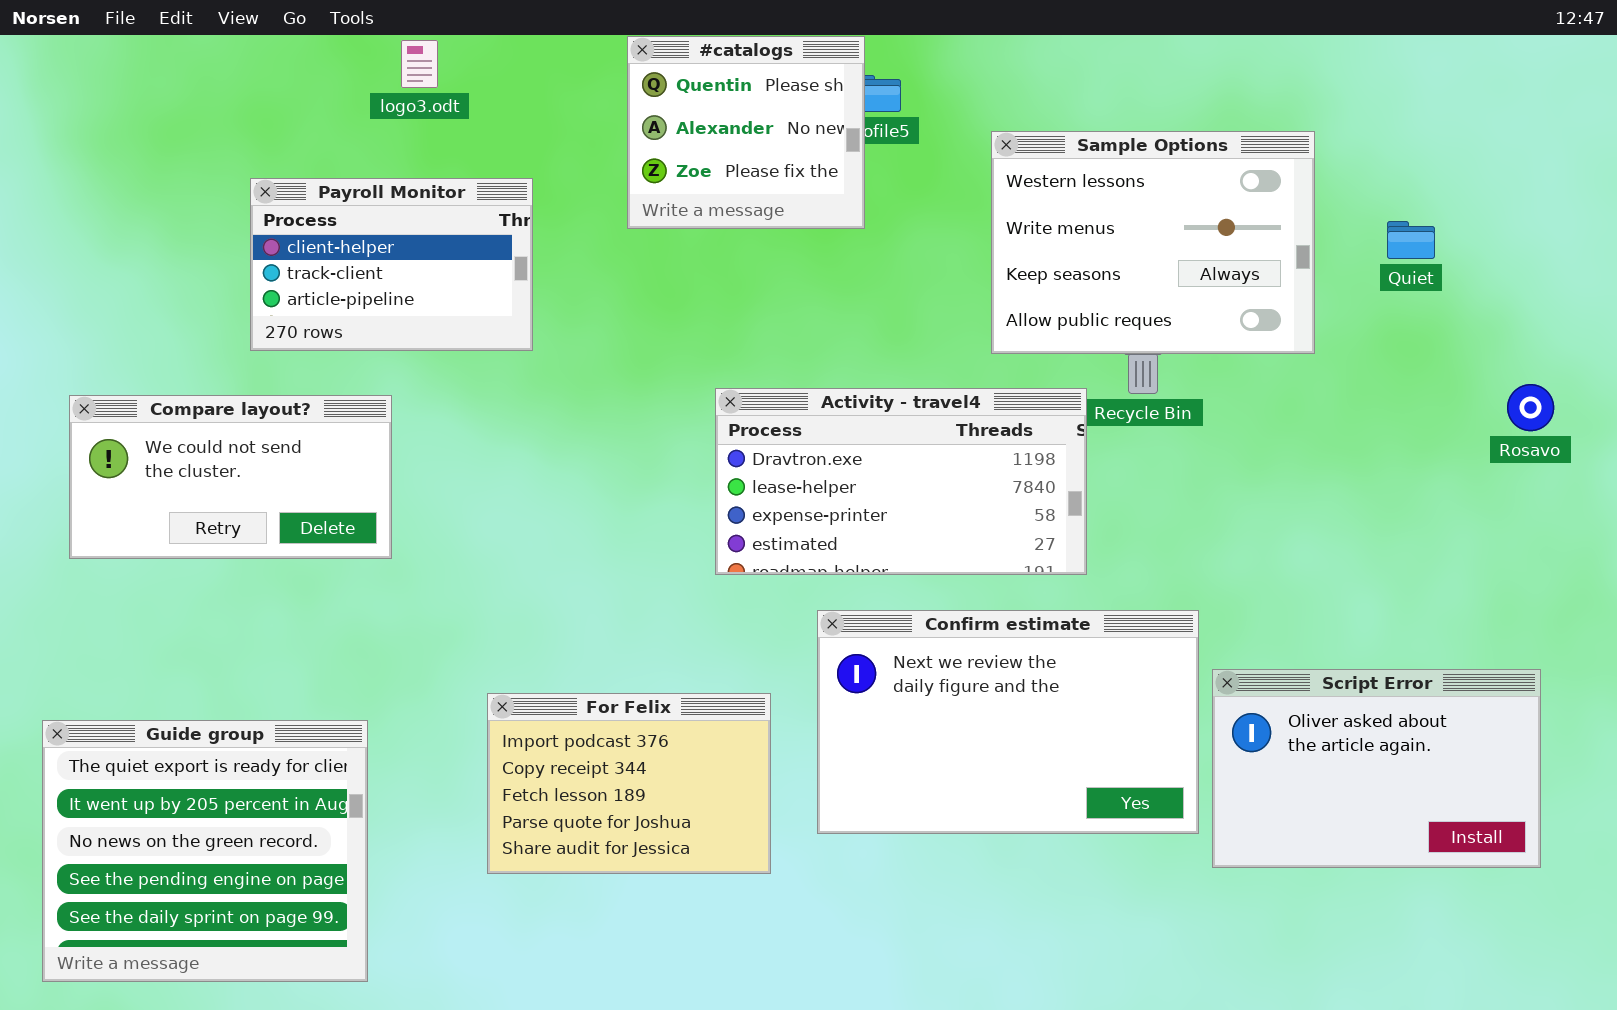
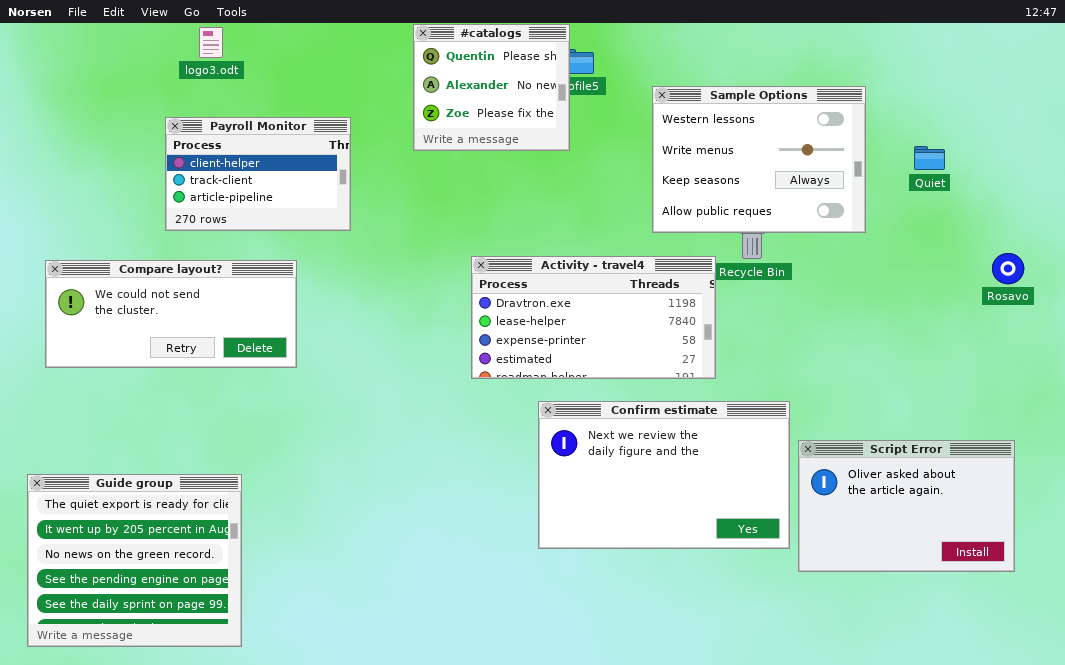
logo3.odt: [401,40,438,88] -> [199,27,223,58], moved
Compare layout?: [69,395,392,559] -> [45,260,297,368], resized
For Felix: [487,693,771,874] -> none, closed

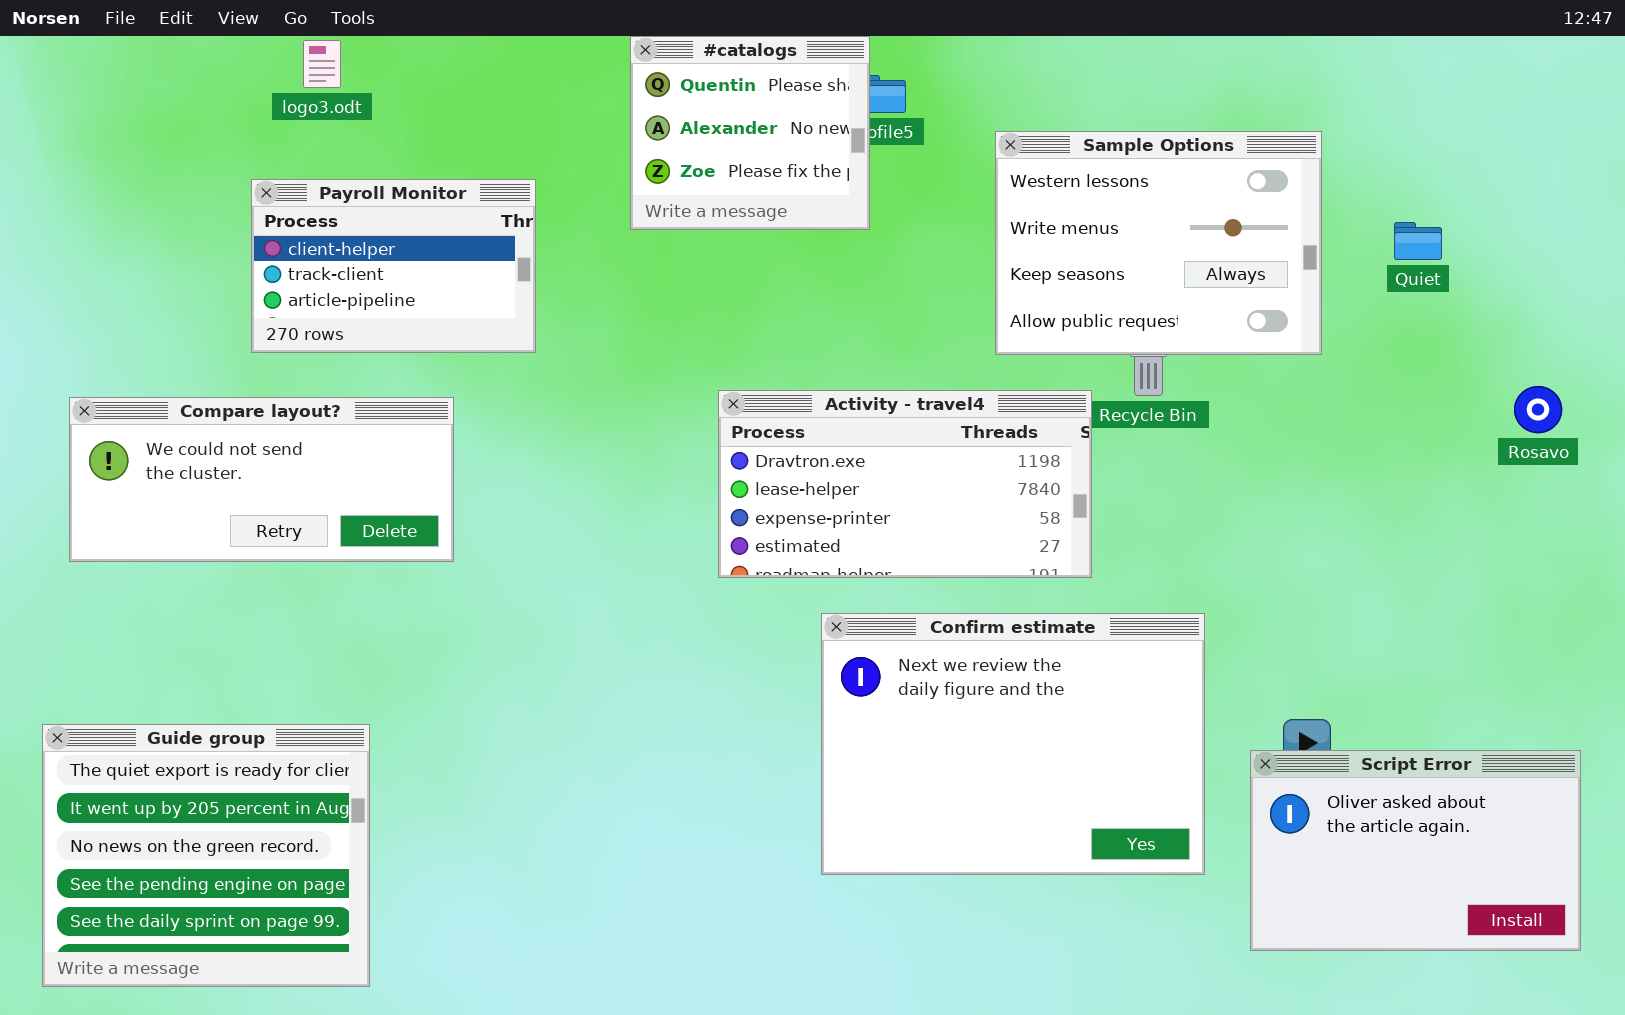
Confirm estimate: [538,401,790,549] -> [821,613,1205,875], resized
Script Error: [798,440,1015,572] -> [1250,750,1581,951], moved

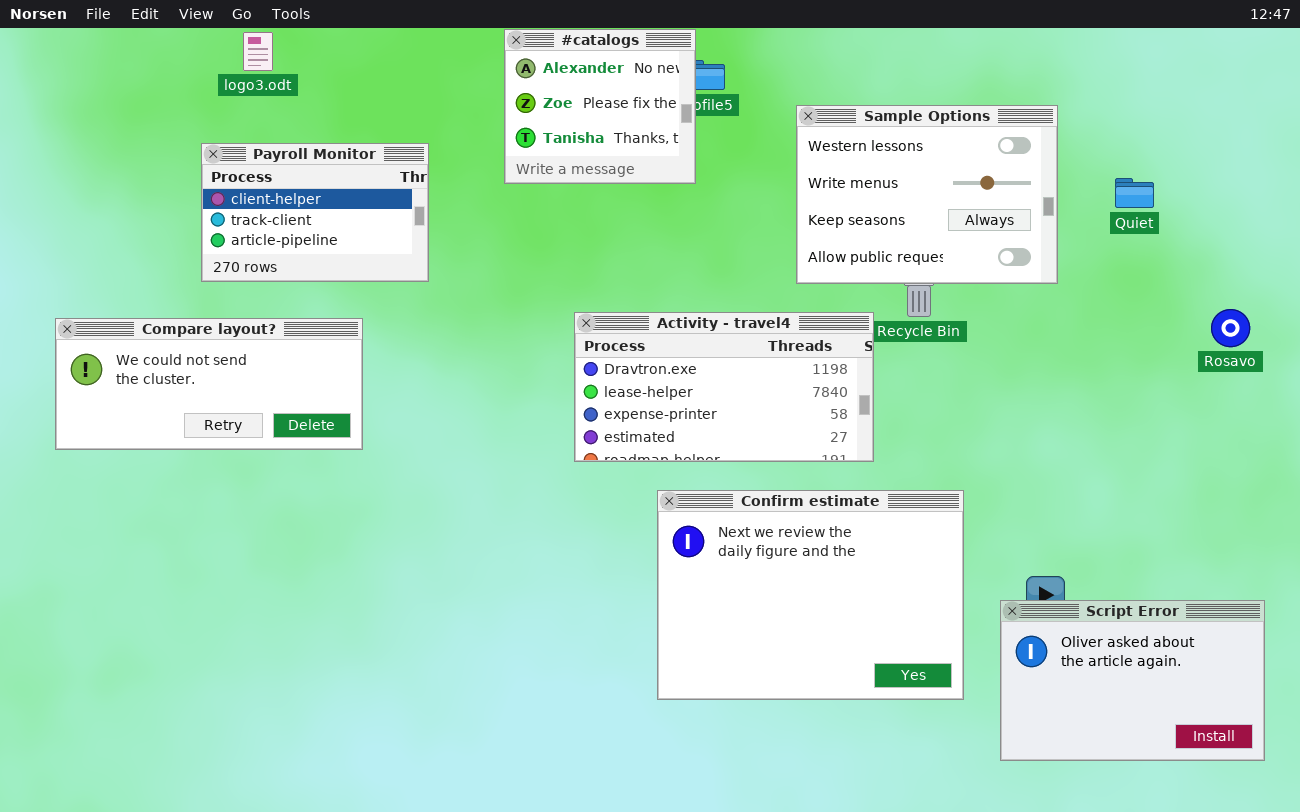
#catalogs: [630,36,870,230] -> [504,29,696,184], scrolled down 1 row
Guide group: [42,724,370,987] -> none, closed

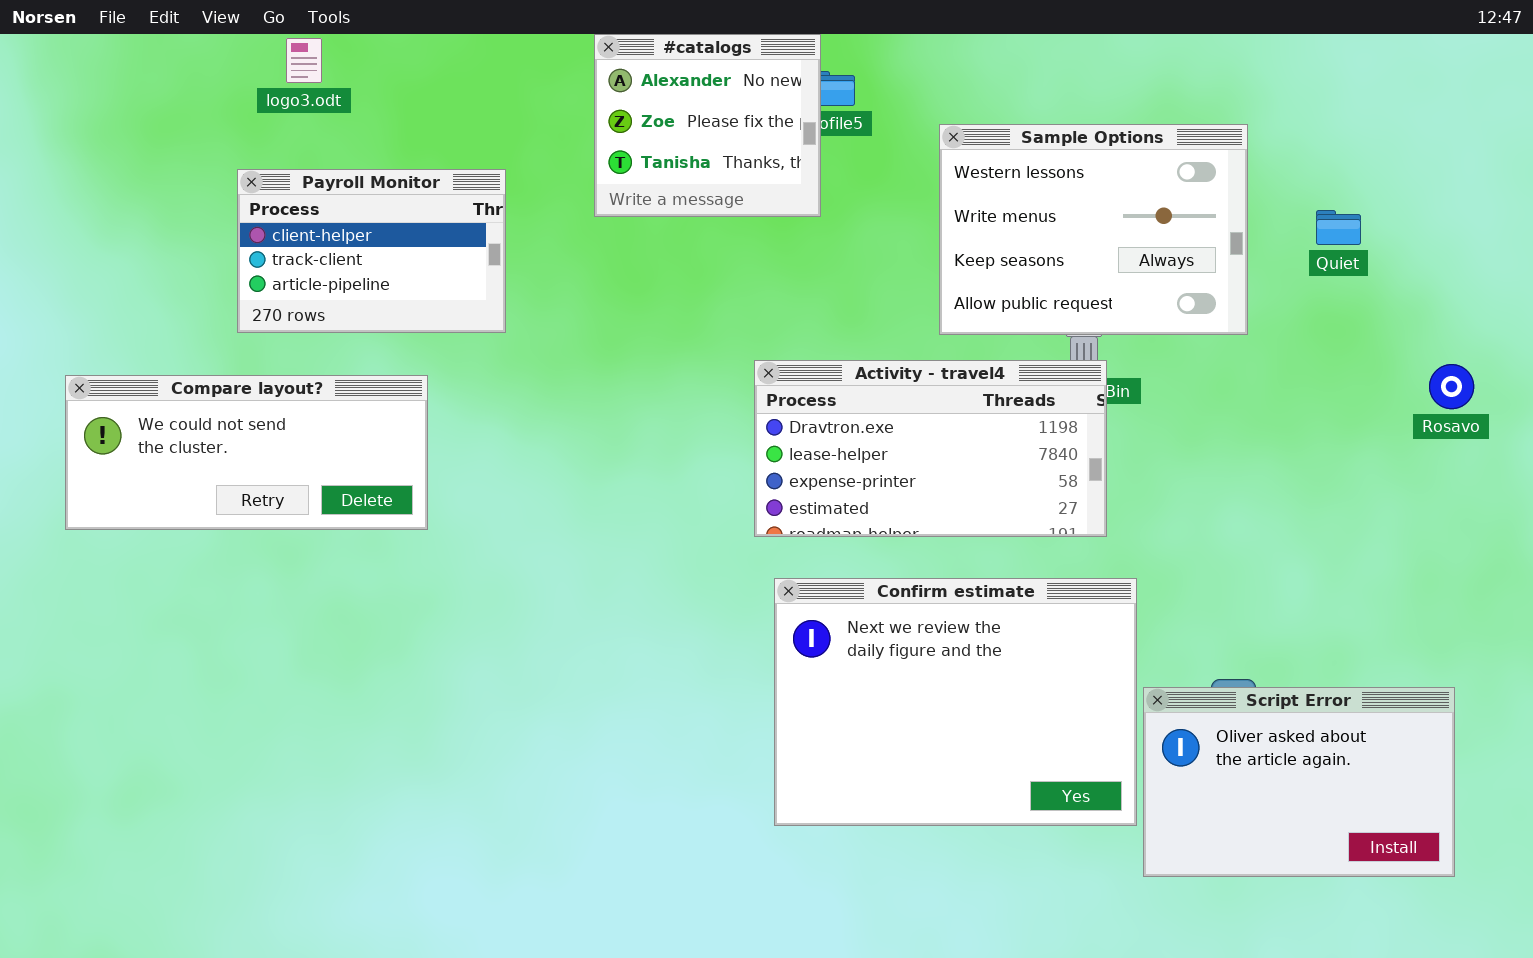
Activity - travel4: [574,312,874,462] -> [754,360,1107,537], moved
Script Error: [1000,600,1265,761] -> [1143,687,1455,877], moved

